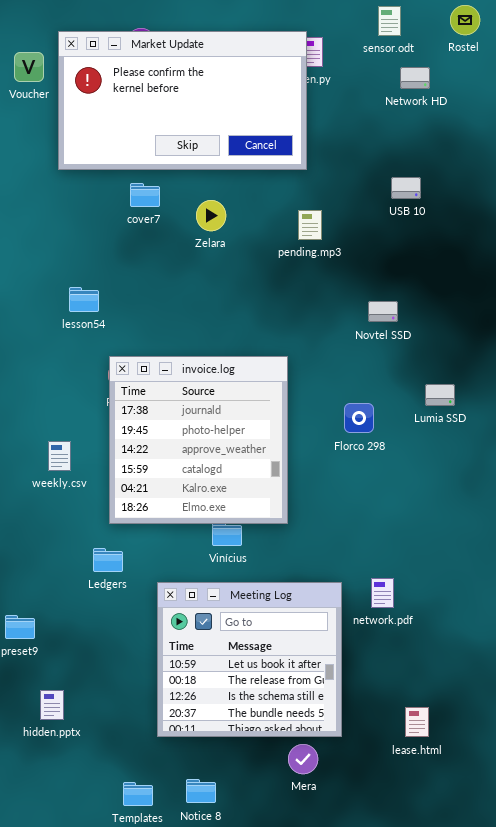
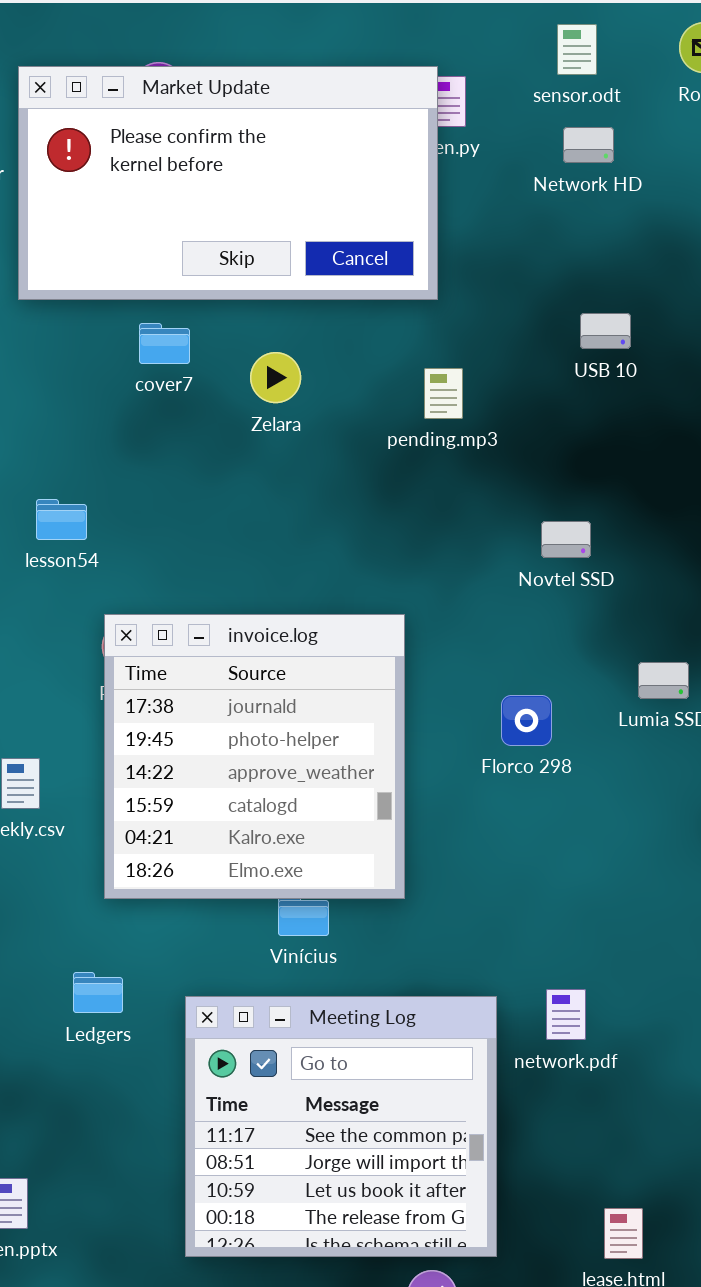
Network HD: [400,67,430,89] -> [563,127,614,163], moved
Ledgers: [93,548,123,572] -> [73,972,123,1013], moved
Meeting Log: [157,582,342,737] -> [185,996,497,1257], scrolled up 2 rows

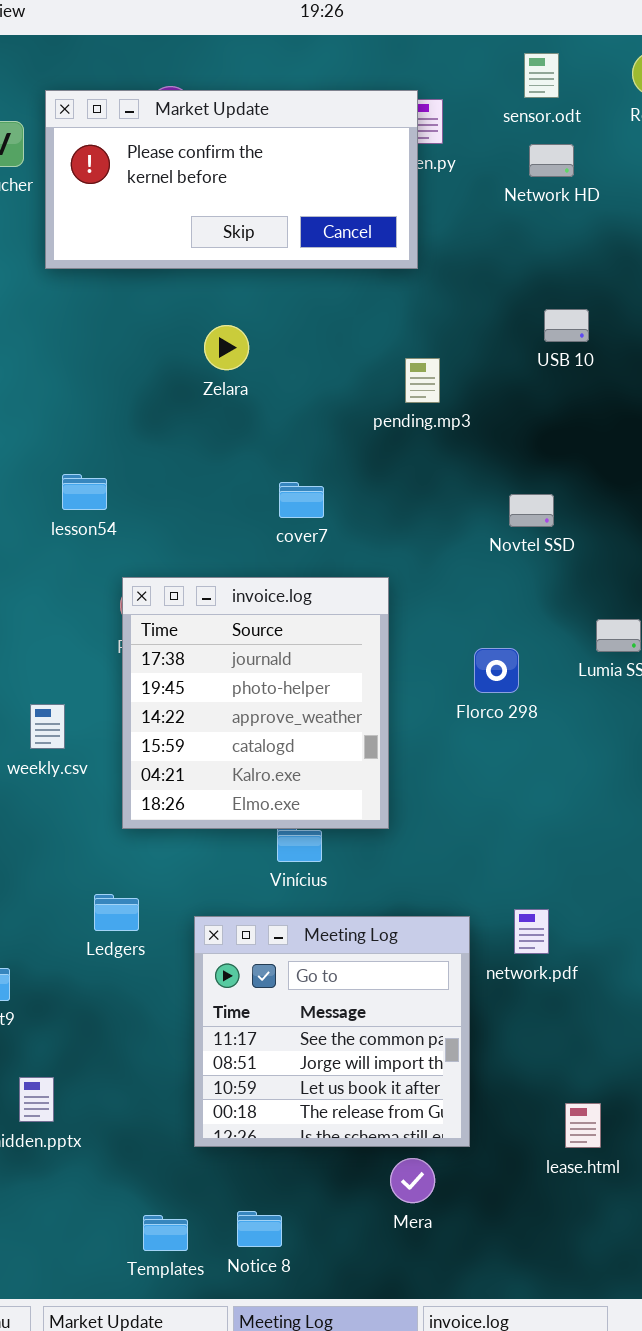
Market Update: [18,66,438,300] -> [45,90,418,269], resized
cover7: [139,323,190,364] -> [279,482,324,518], moved
Zelara: [250,352,301,403] -> [204,325,249,370], moved

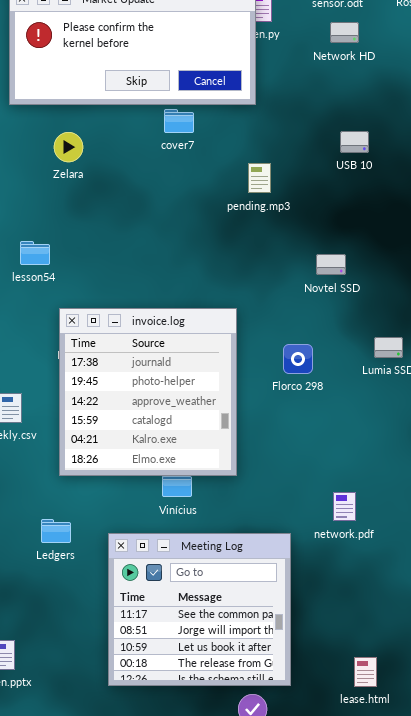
Zelara: [204,325,249,370] -> [54,132,83,162], moved
cover7: [279,482,324,518] -> [164,109,194,133], moved
Florco 298: [474,648,519,693] -> [283,344,313,374], moved
network.pdf: [514,909,549,954] -> [333,492,356,521], moved

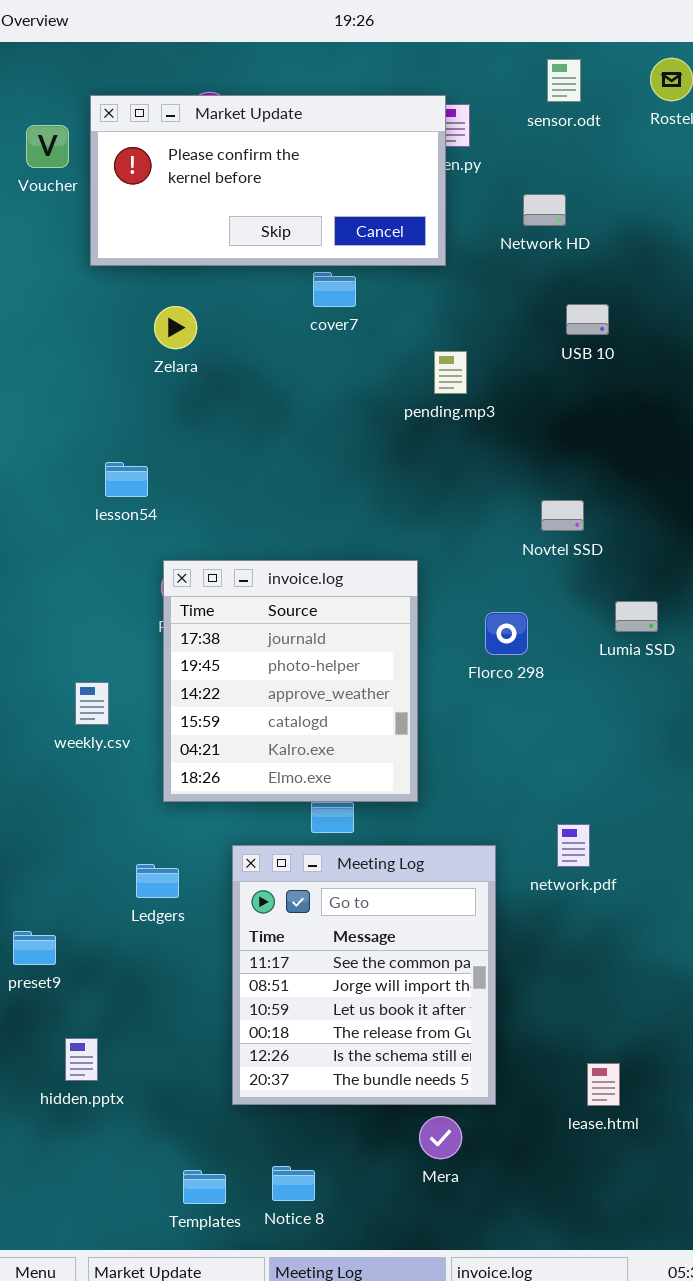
Network HD: [330,22,359,43] -> [523,194,566,226], moved
Novtel SSD: [316,254,346,275] -> [541,500,584,531], moved
Meeting Log: [108,533,291,686] -> [232,845,496,1105], resized

